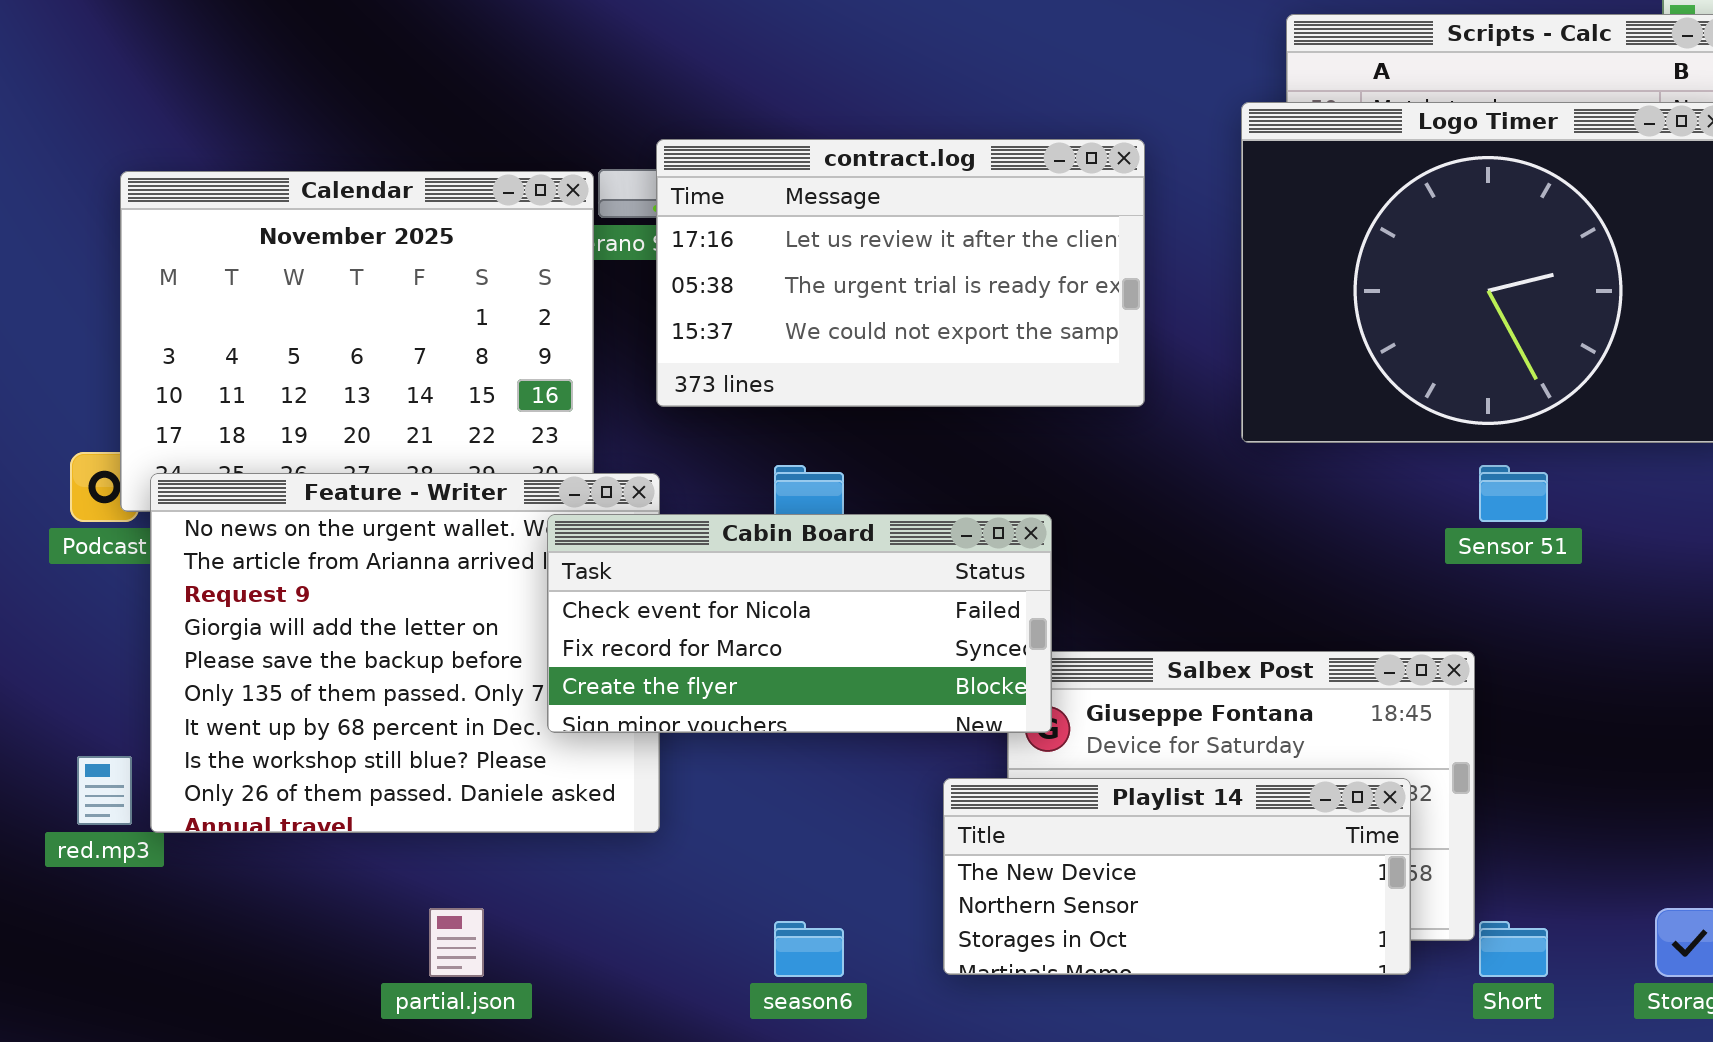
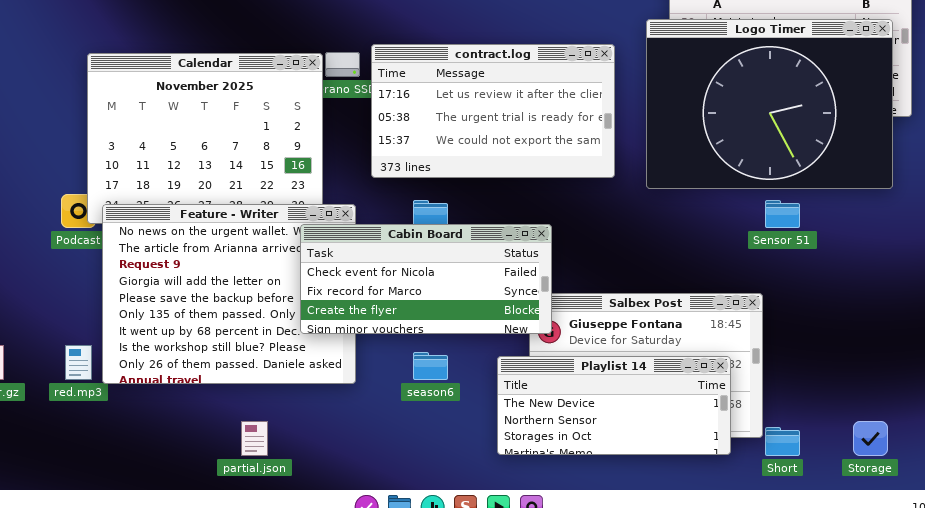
contract.log: [656,139,1145,407] -> [371,44,615,178], moved
season6: [774,921,844,977] -> [413,352,448,380], moved

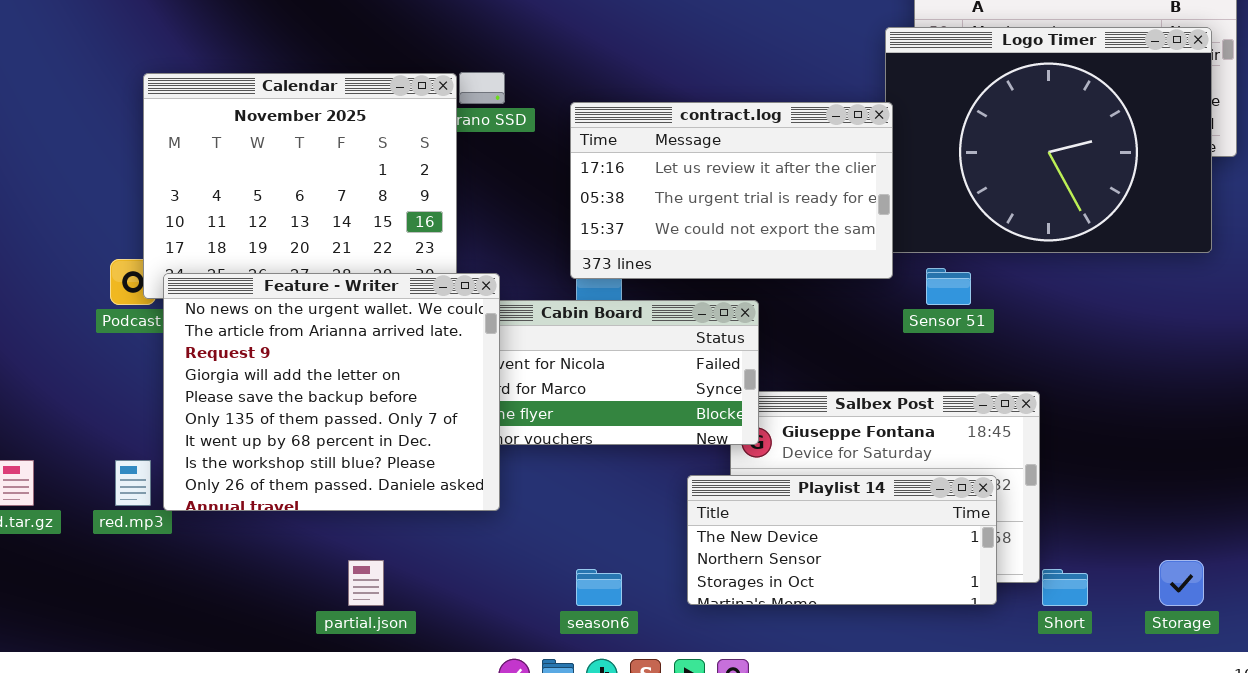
contract.log: [371,44,615,178] -> [570,102,893,279], moved
Sensor 51: [765,200,800,228] -> [926,268,971,305], moved
Feature - Writer: [102,204,356,384] -> [163,273,500,511], raised
season6: [413,352,448,380] -> [576,569,622,606], moved

